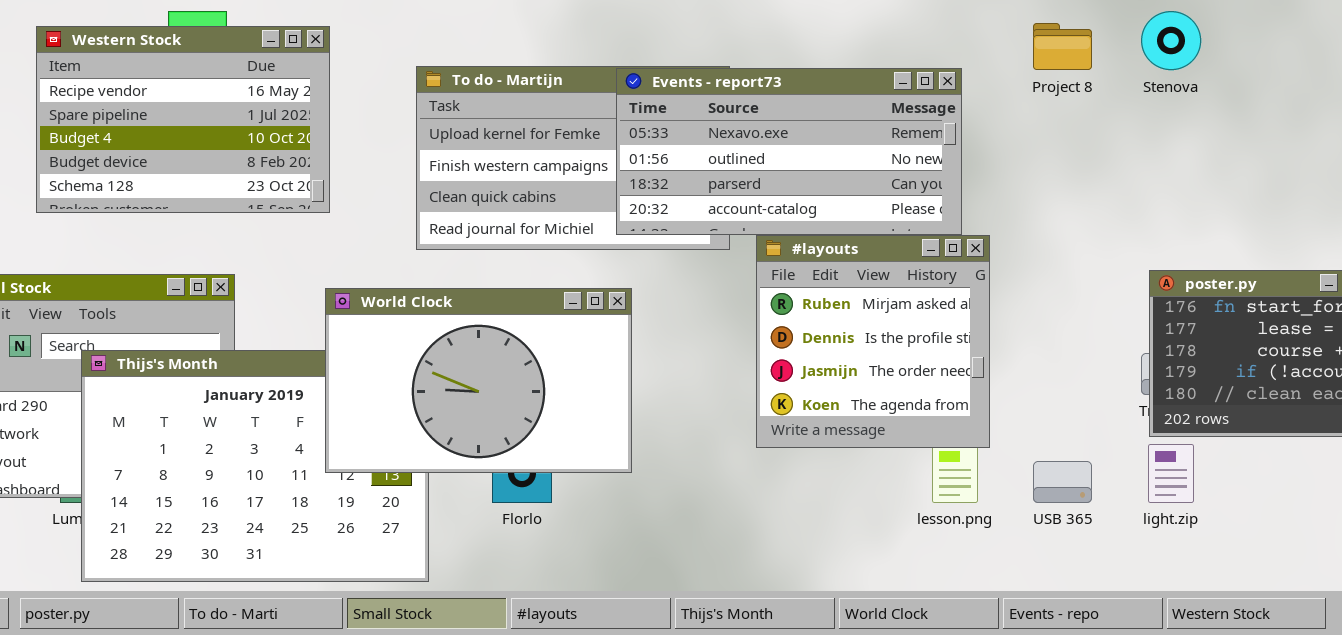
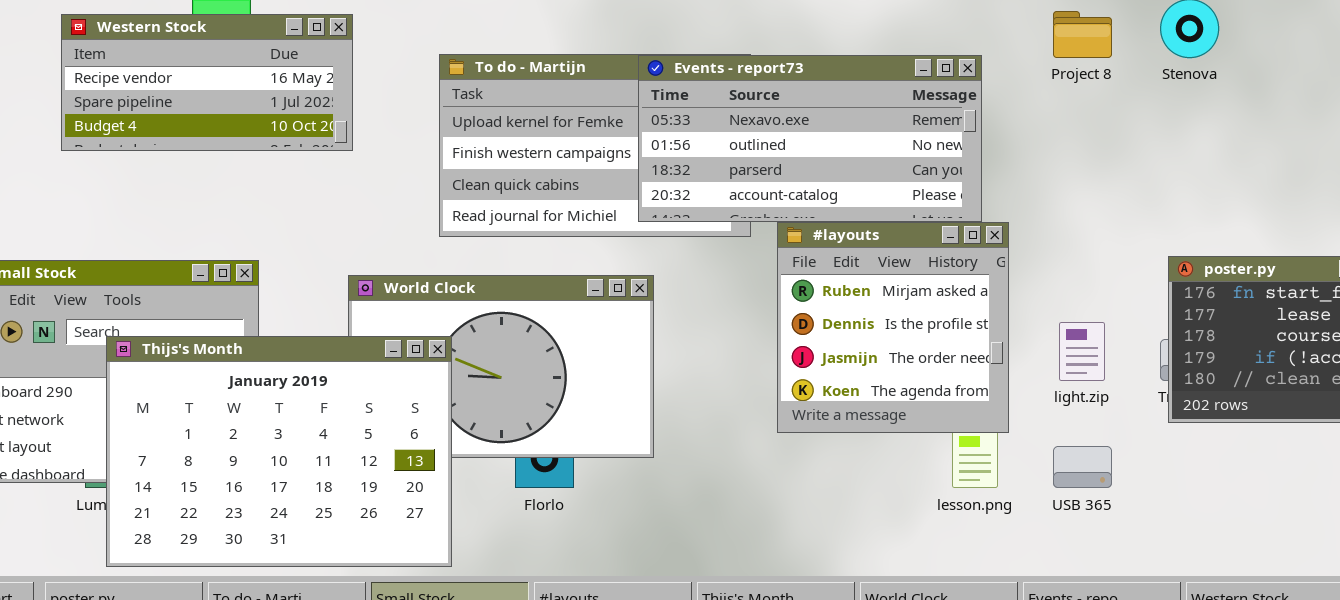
Western Stock: [36,26,330,213] -> [61,14,353,151], resized
Thijs's Month: [81,350,429,582] -> [106,336,452,567], raised
light.zip: [1148,444,1194,503] -> [1059,322,1105,381], moved

